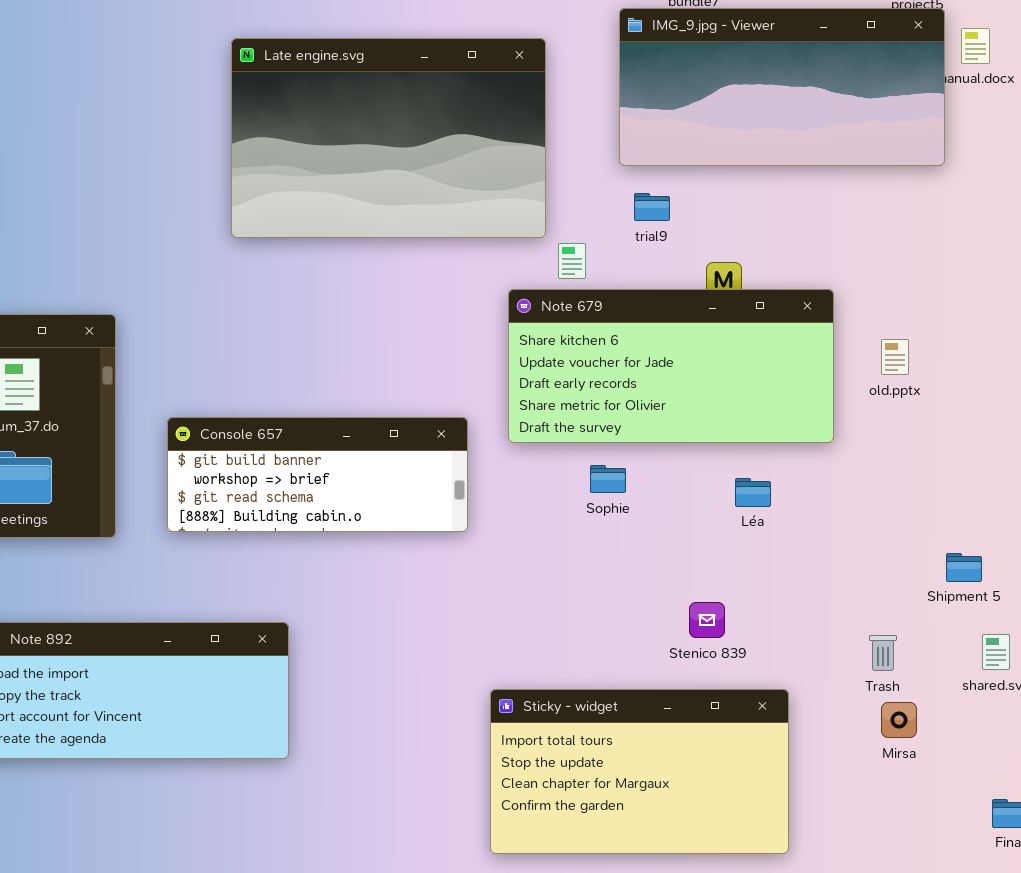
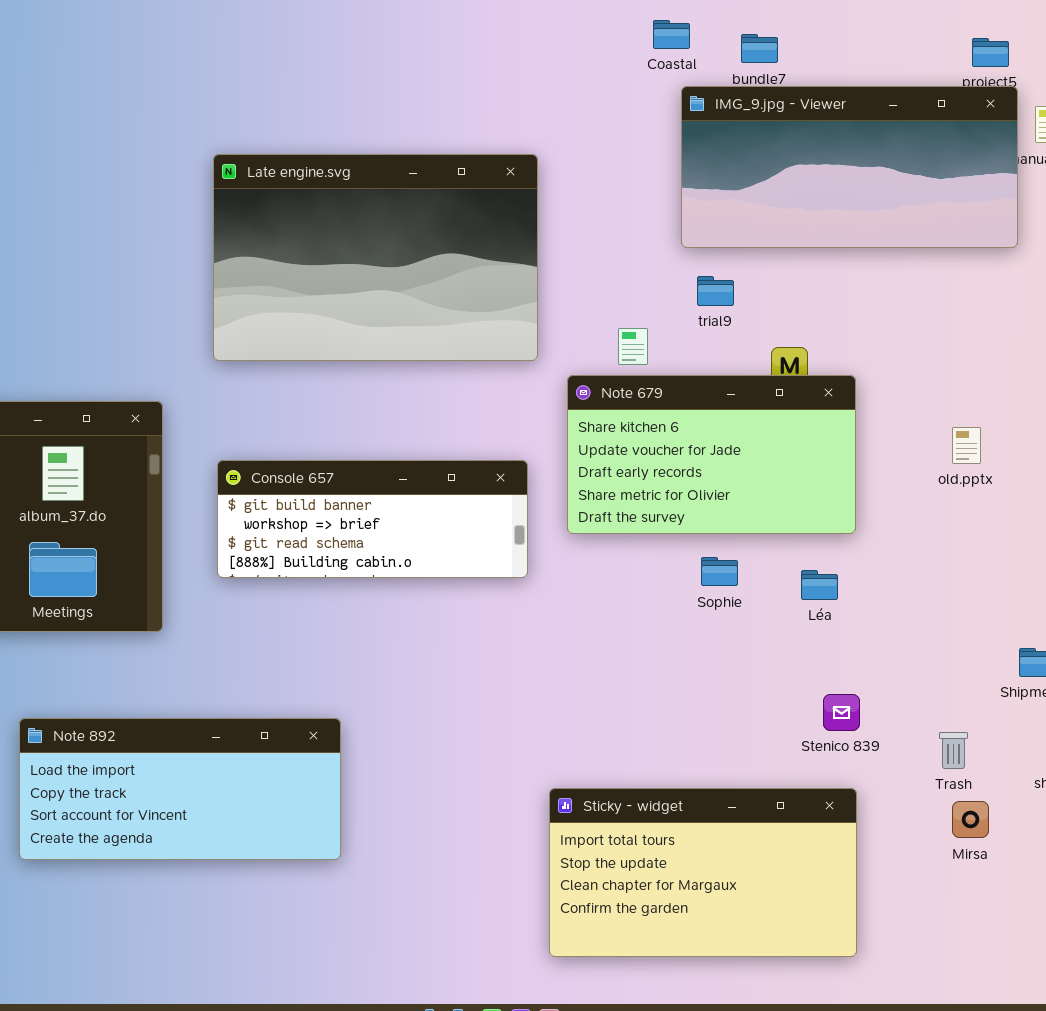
Late engine.svg: [231,38,546,238] -> [213,154,538,361], moved
Note 679: [508,289,834,443] -> [567,375,856,534], resized
Console 657: [167,417,468,532] -> [217,460,528,578], moved
Sophie: [590,465,626,493] -> [701,557,738,586], moved
Stenico 839: [689,602,725,638] -> [823,694,860,731], moved

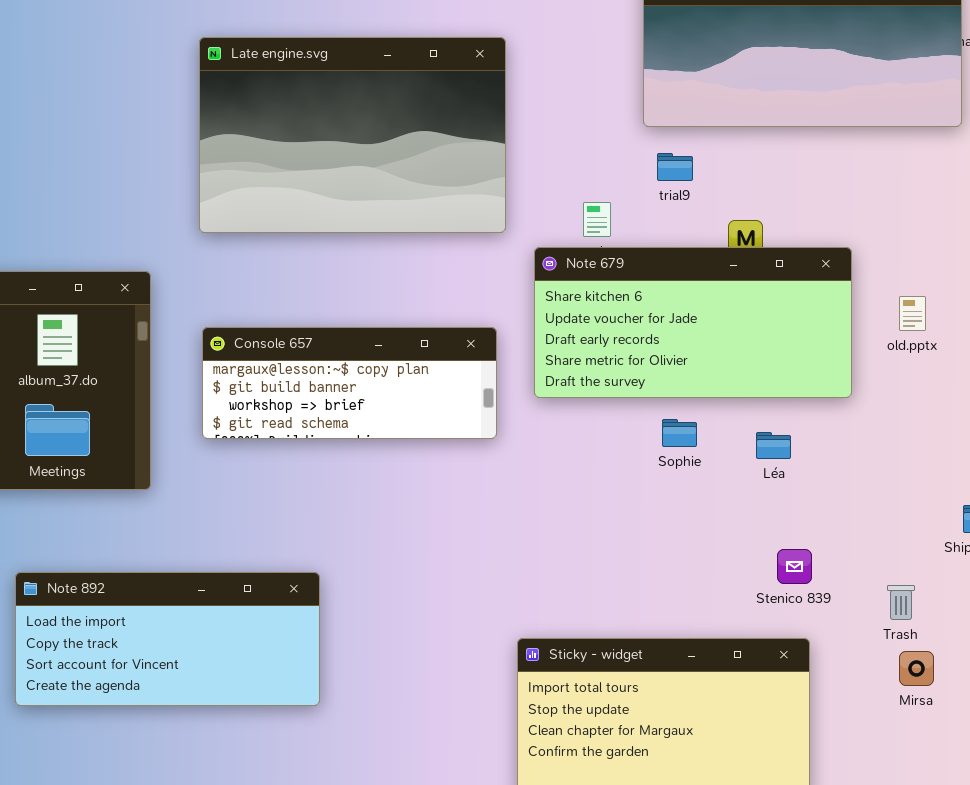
Note 679: [567,375,856,534] -> [534,247,852,398], resized
Console 657: [217,460,528,578] -> [202,327,497,439], scrolled up 1 row

